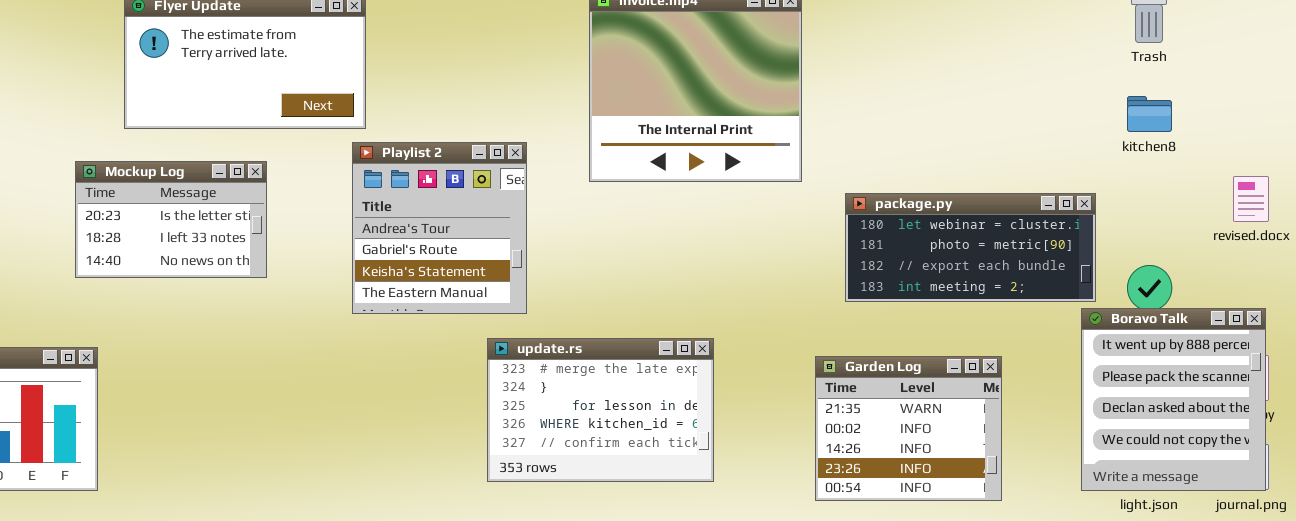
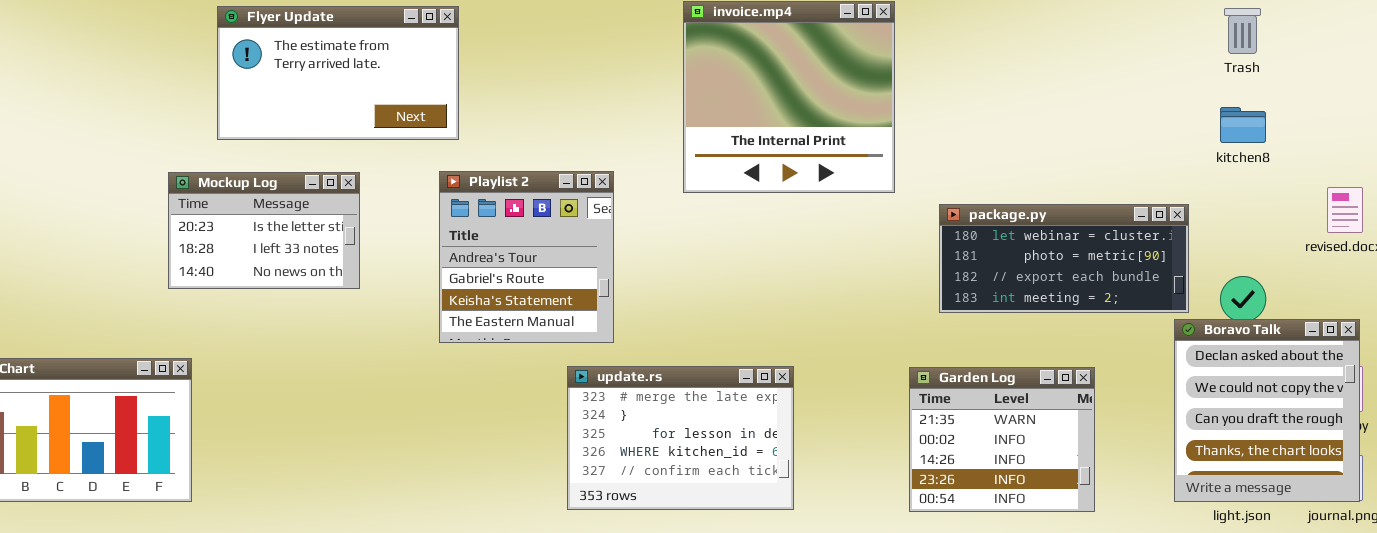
Playlist 2: [352,142,527,314] -> [439,171,614,343], moved
Boravo Talk: [1081,308,1266,491] -> [1174,319,1360,502], scrolled down 2 rows
update.rs: [487,338,714,482] -> [567,366,794,510], moved

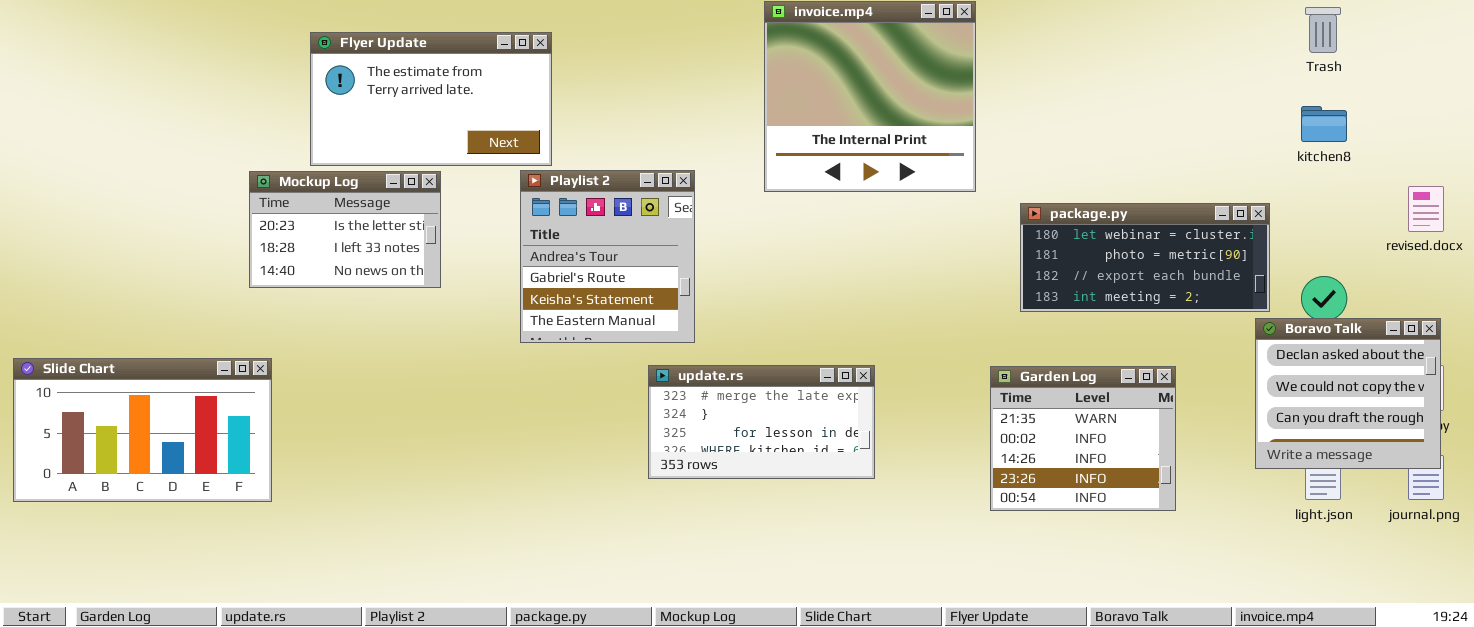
Flyer Update: [217,6,459,140] -> [310,32,552,166], moved
Boravo Talk: [1174,319,1360,502] -> [1255,318,1441,469], resized
update.rs: [567,366,794,510] -> [648,365,875,479], resized

